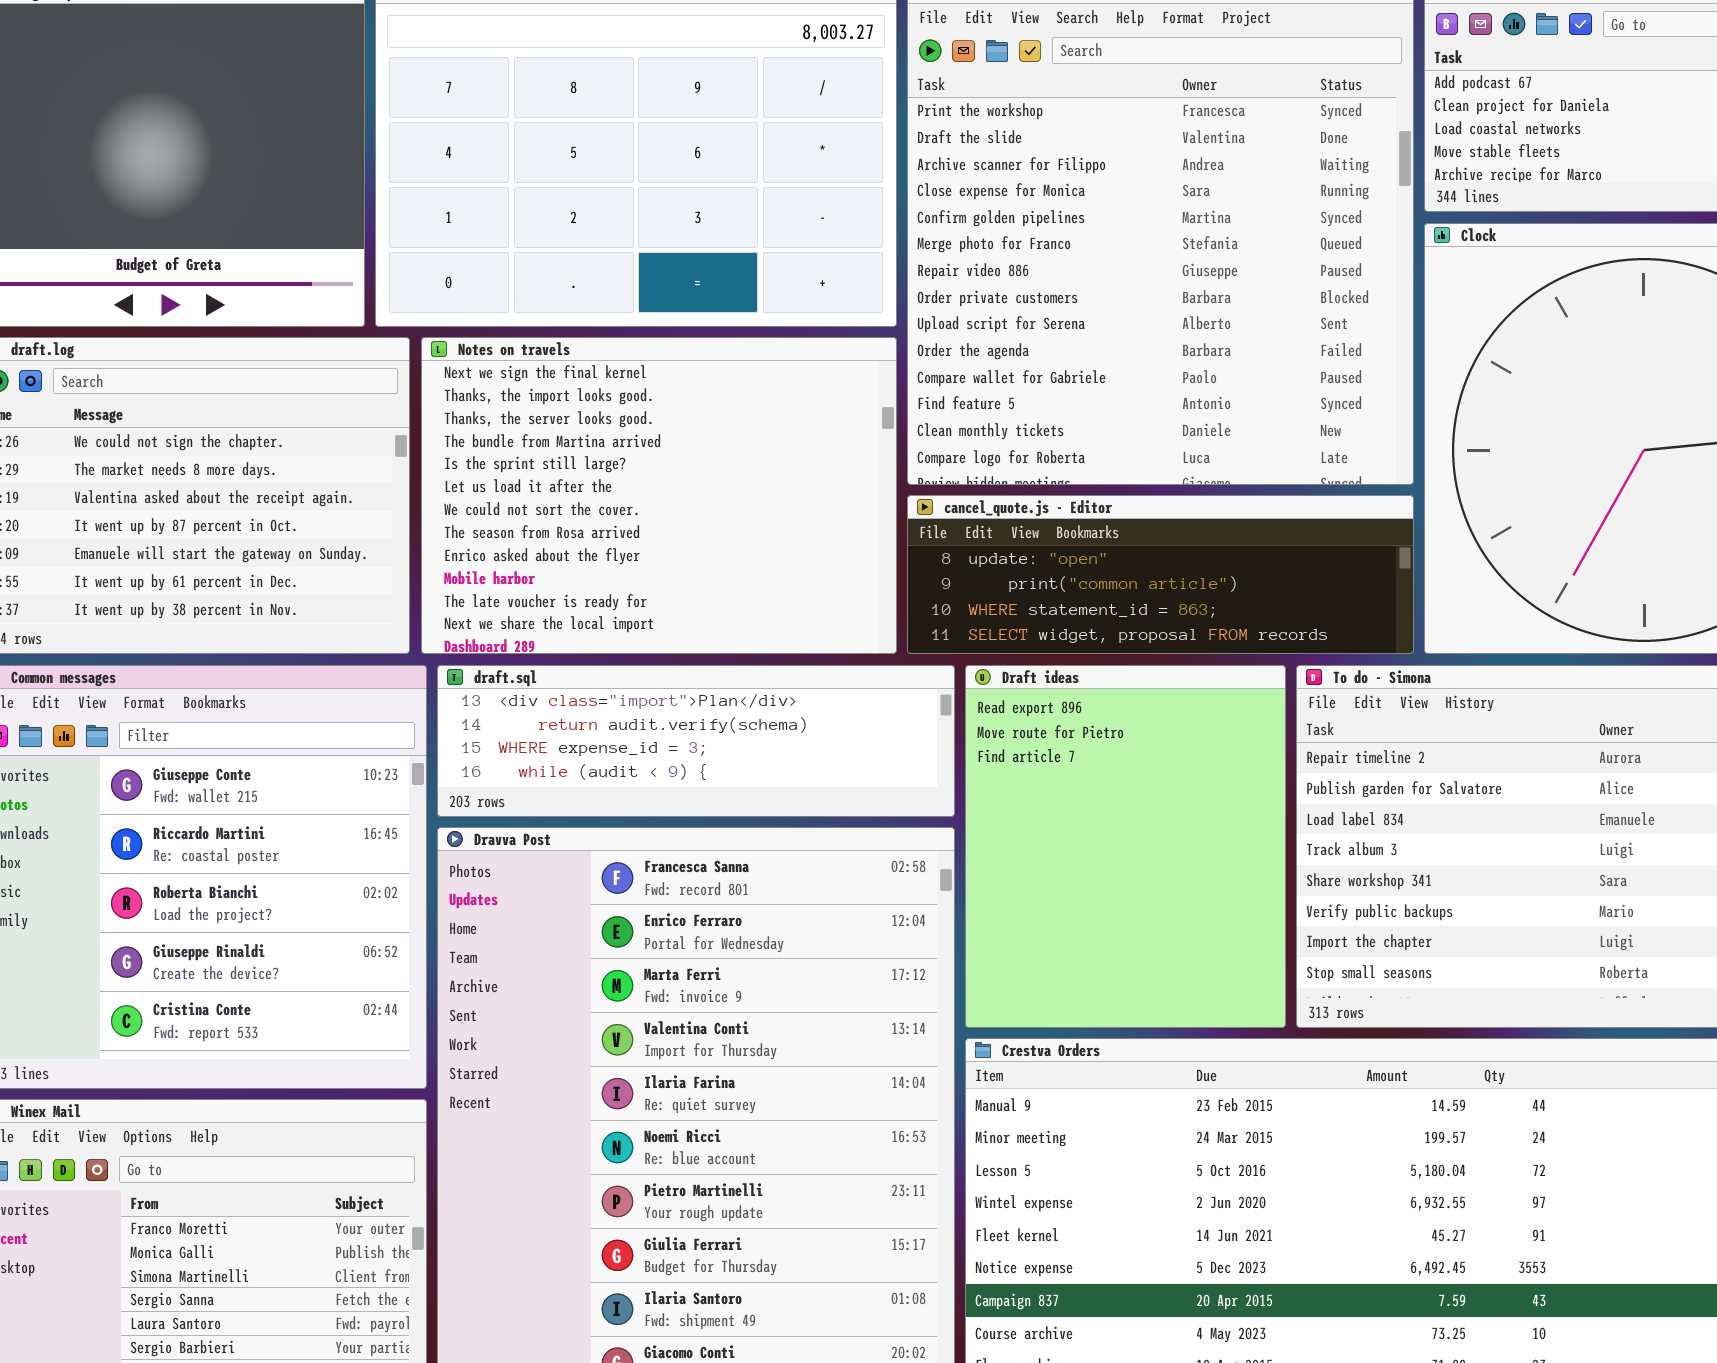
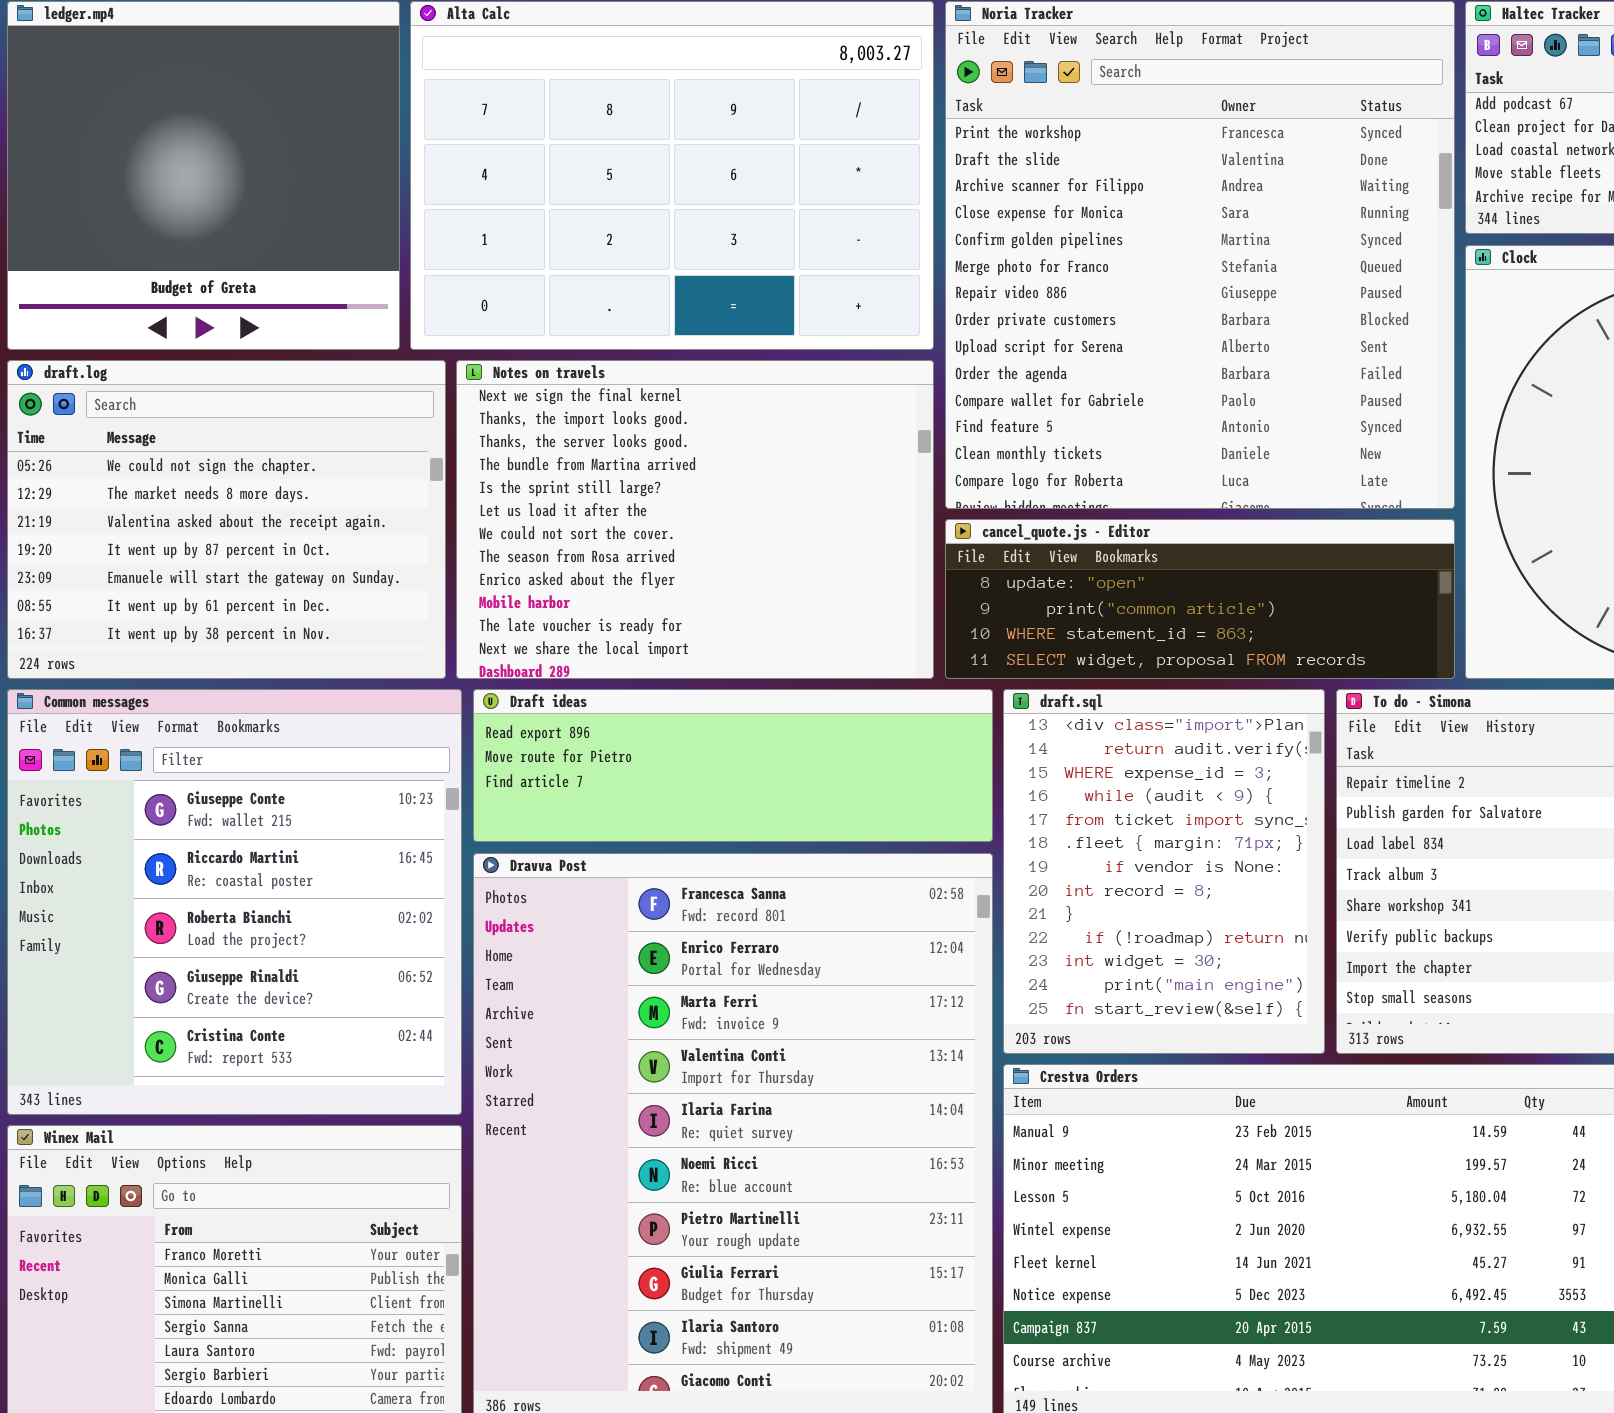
draft.sql: [437,665,955,817] -> [1003,689,1325,1054], moved, resized
Draft ideas: [965,665,1286,1028] -> [473,689,993,842], moved, resized

